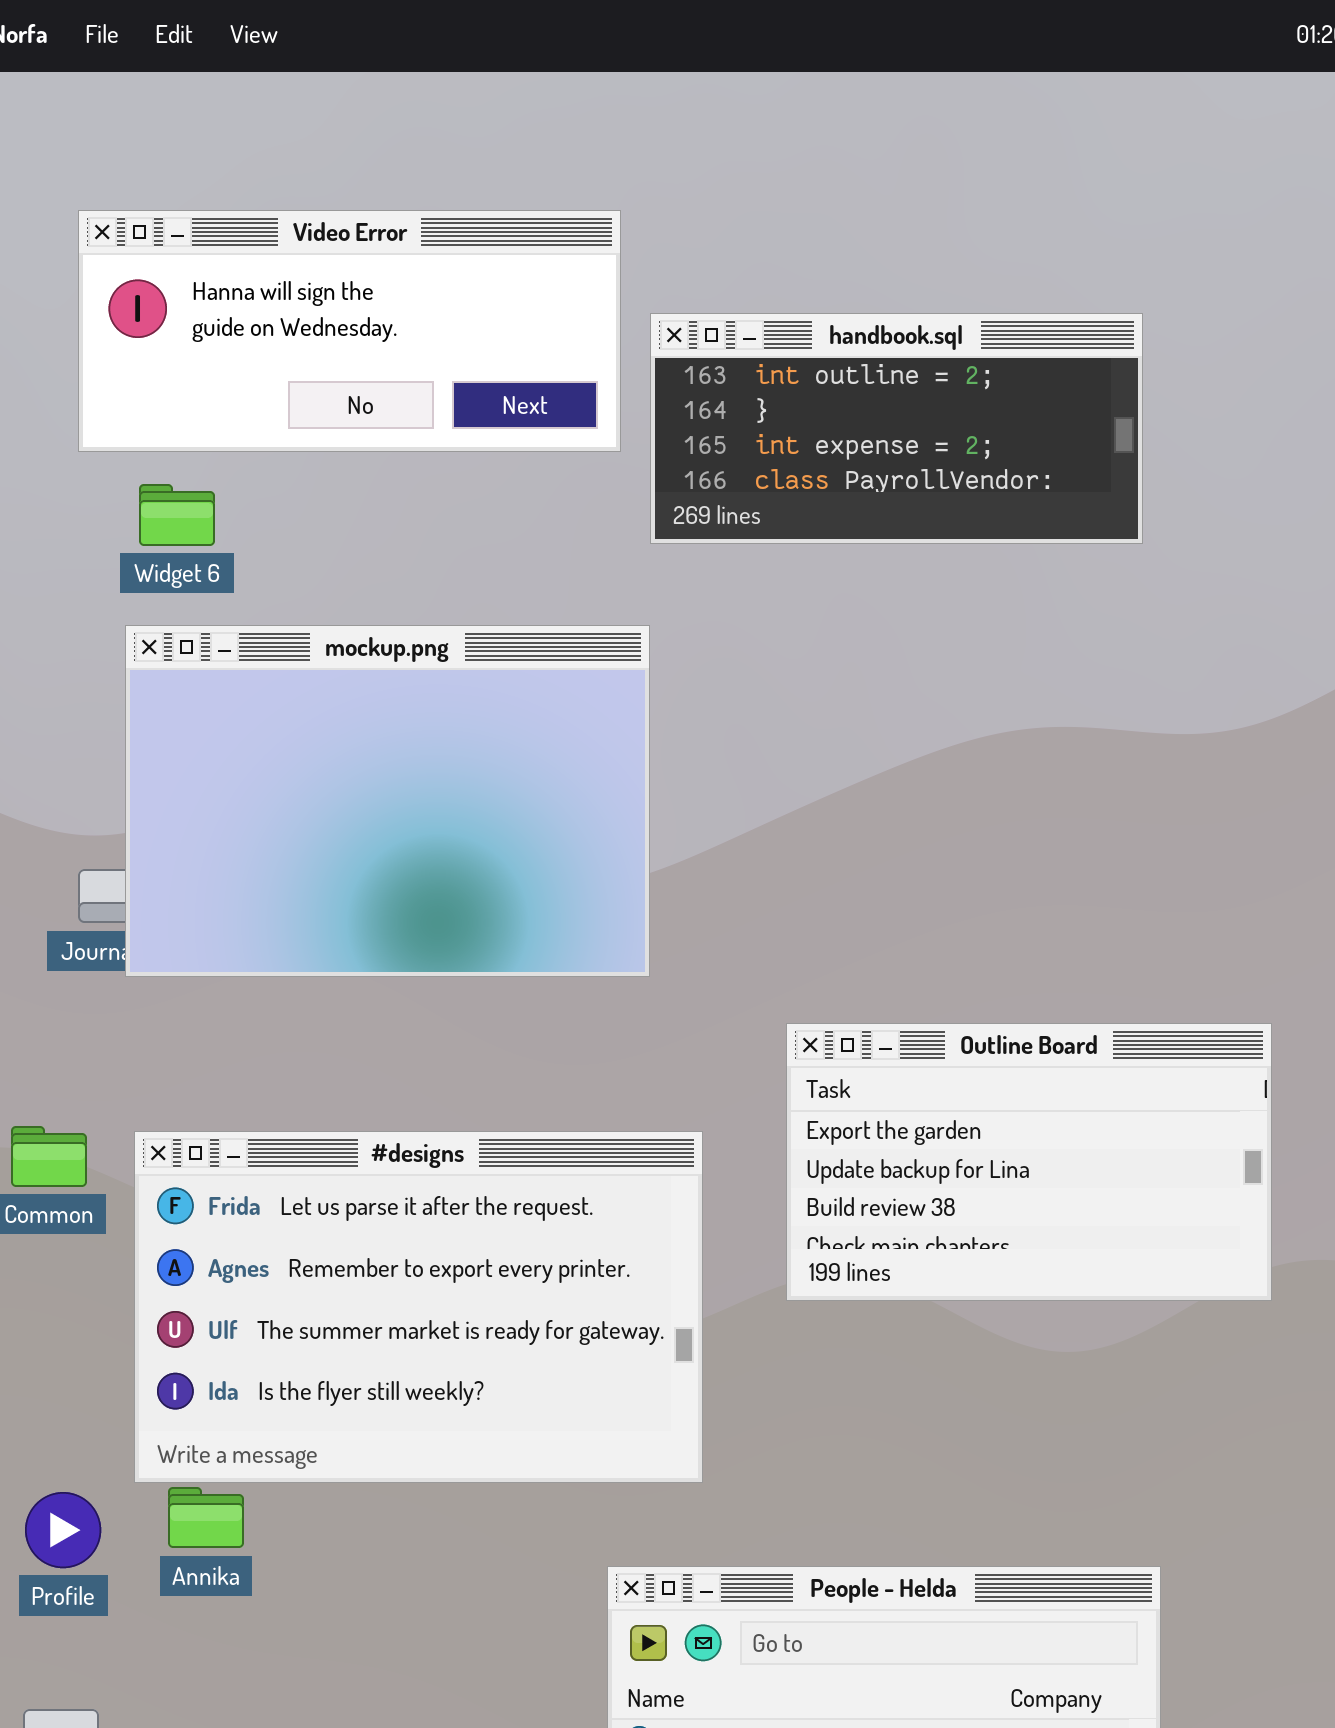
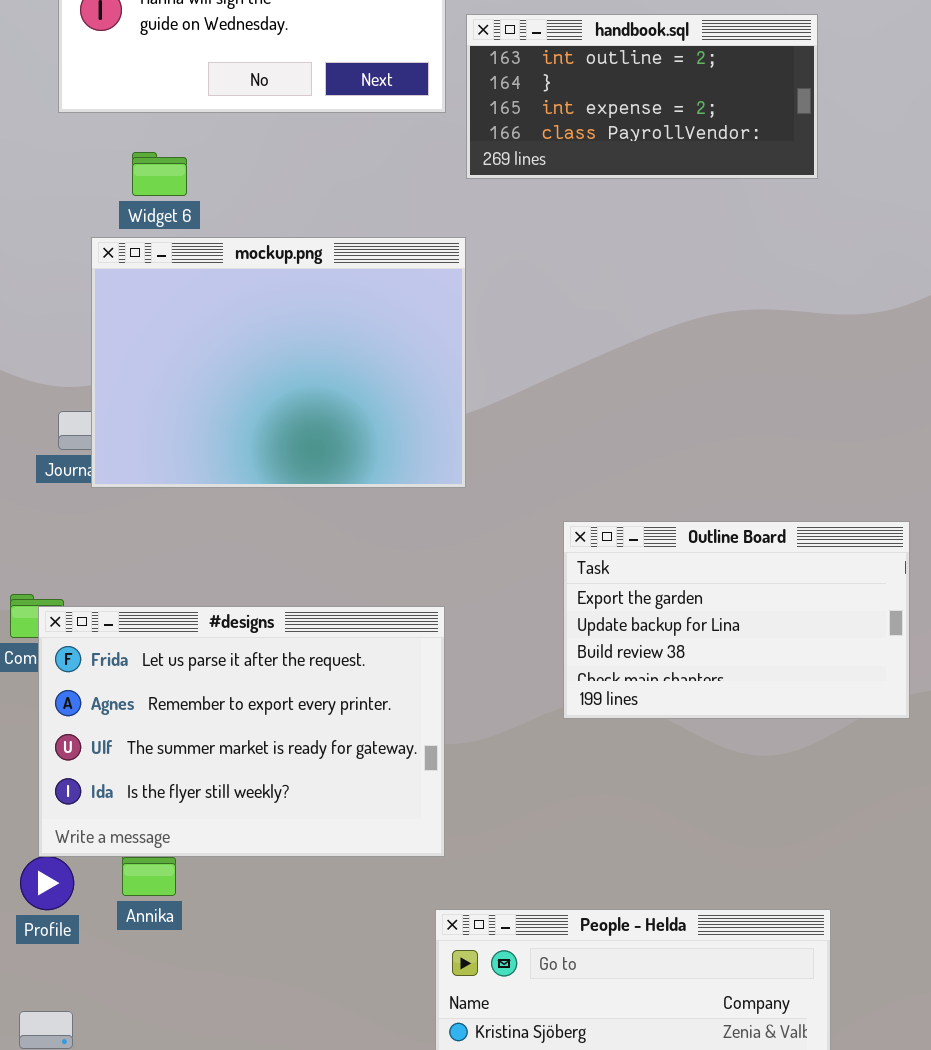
Widget 6: [139,484,215,546] -> [132,152,187,196], moved
#designs: [134,1131,703,1483] -> [38,606,445,857], moved

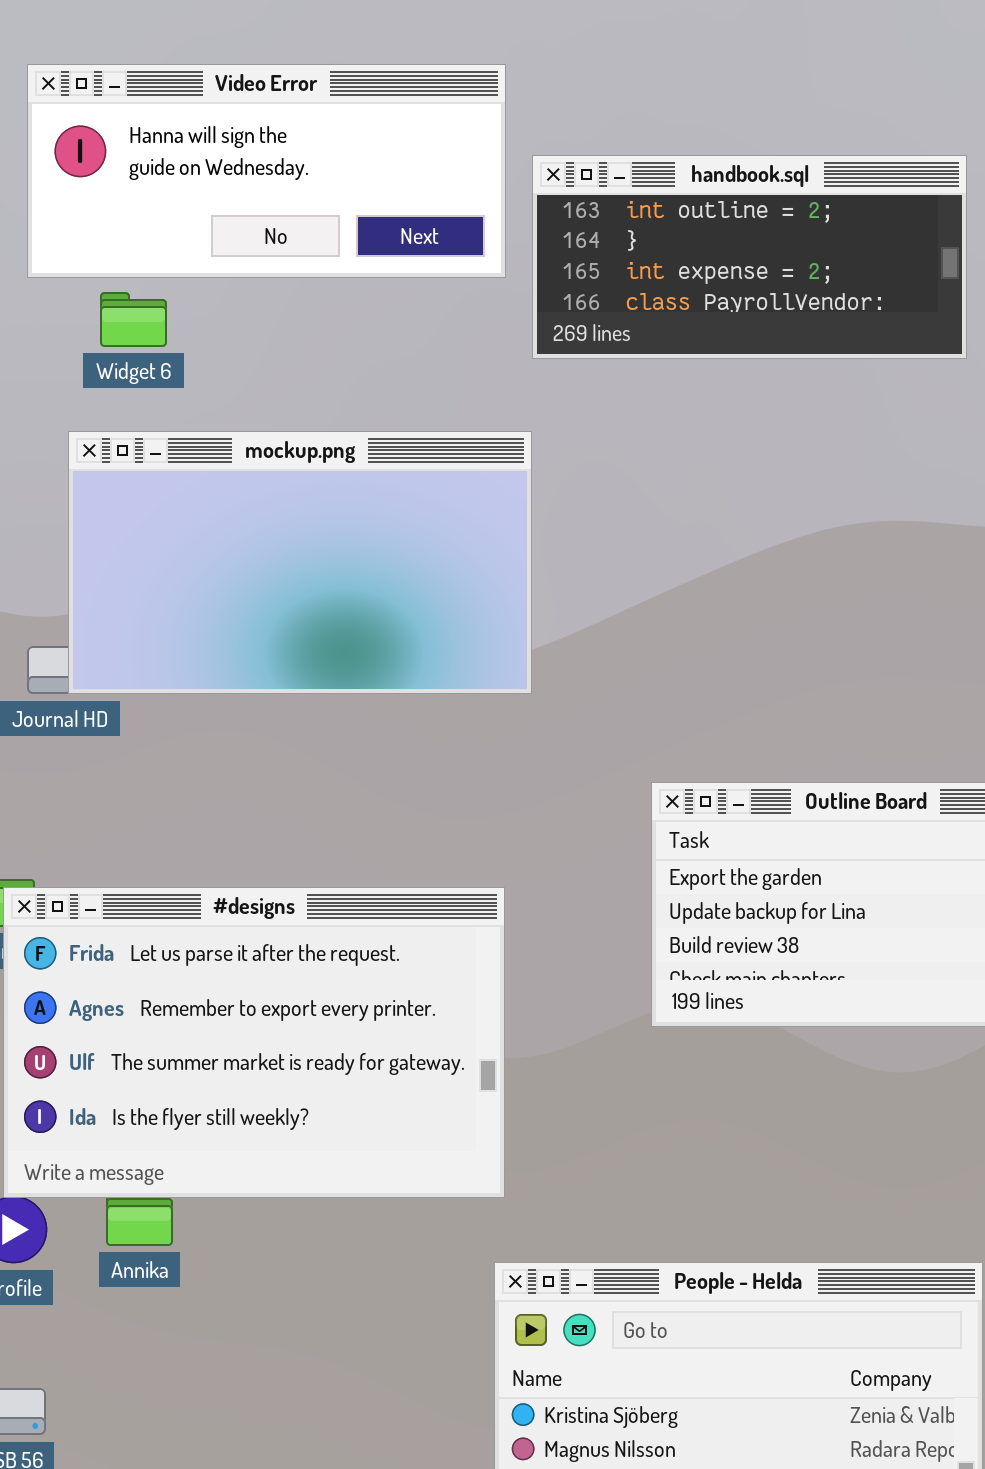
Widget 6: [132,152,187,196] -> [100,292,167,347], moved
mockup.png: [91,237,466,488] -> [68,431,532,694], resized

